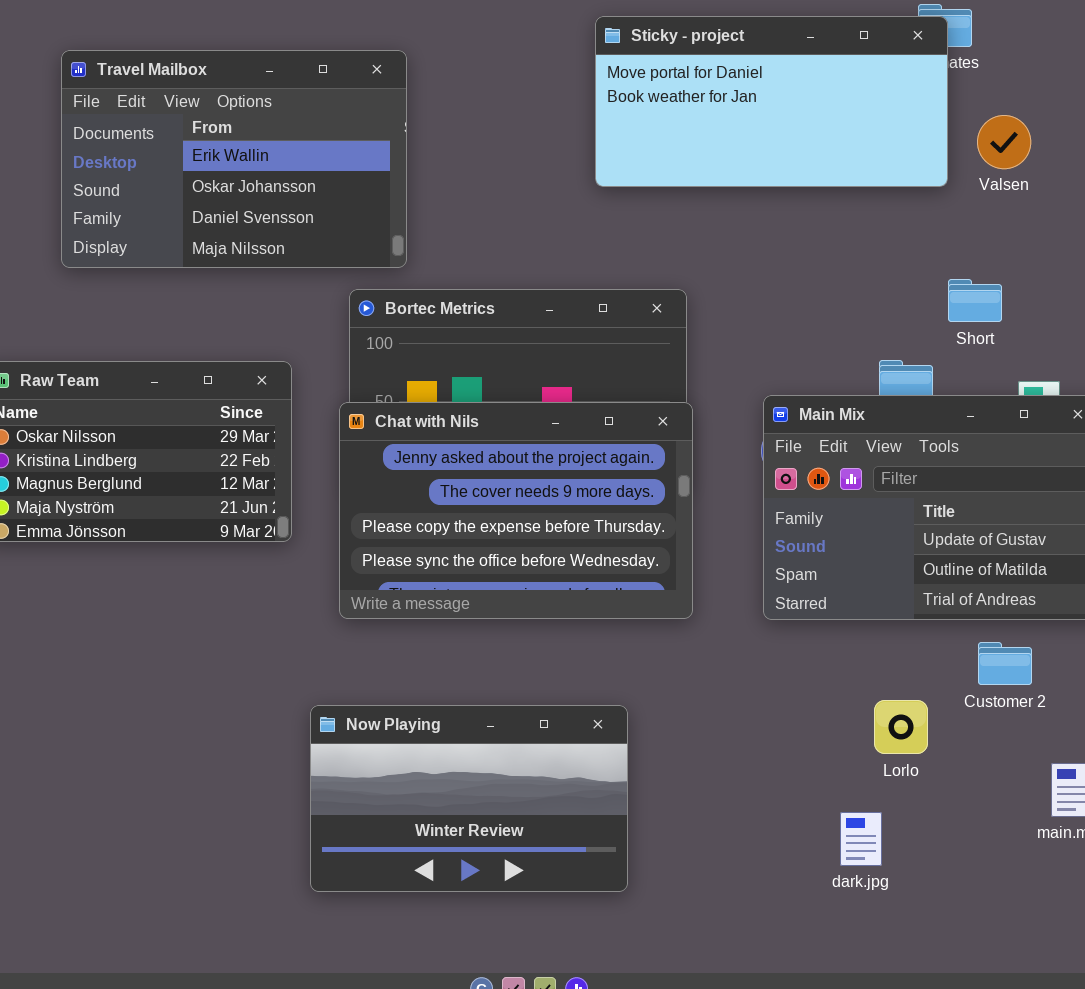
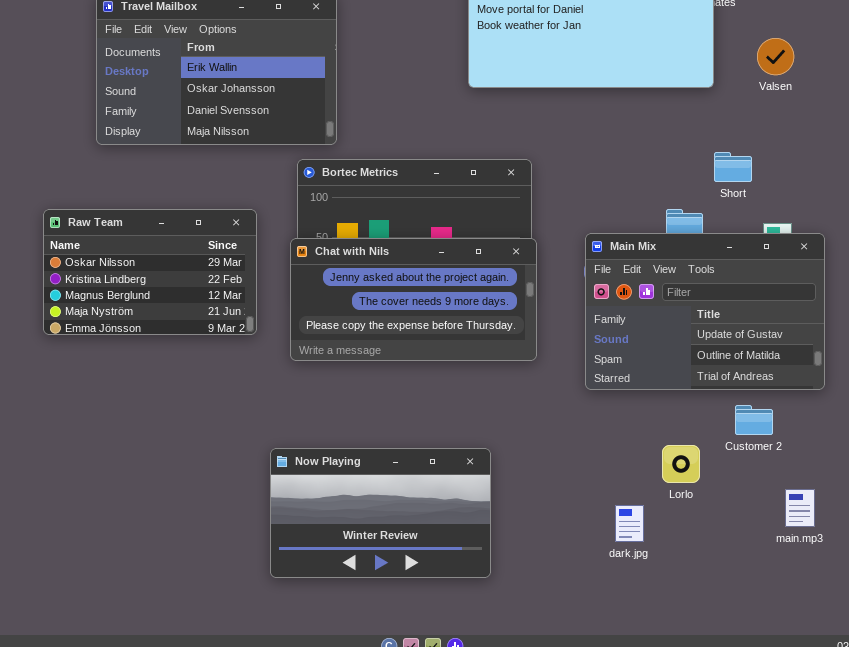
Valsen: [977,115,1031,169] -> [757,38,794,75], moved
Chat with Nils: [339,402,693,619] -> [290,238,537,361], resized
dark.jpg: [840,812,882,866] -> [615,505,644,542], moved

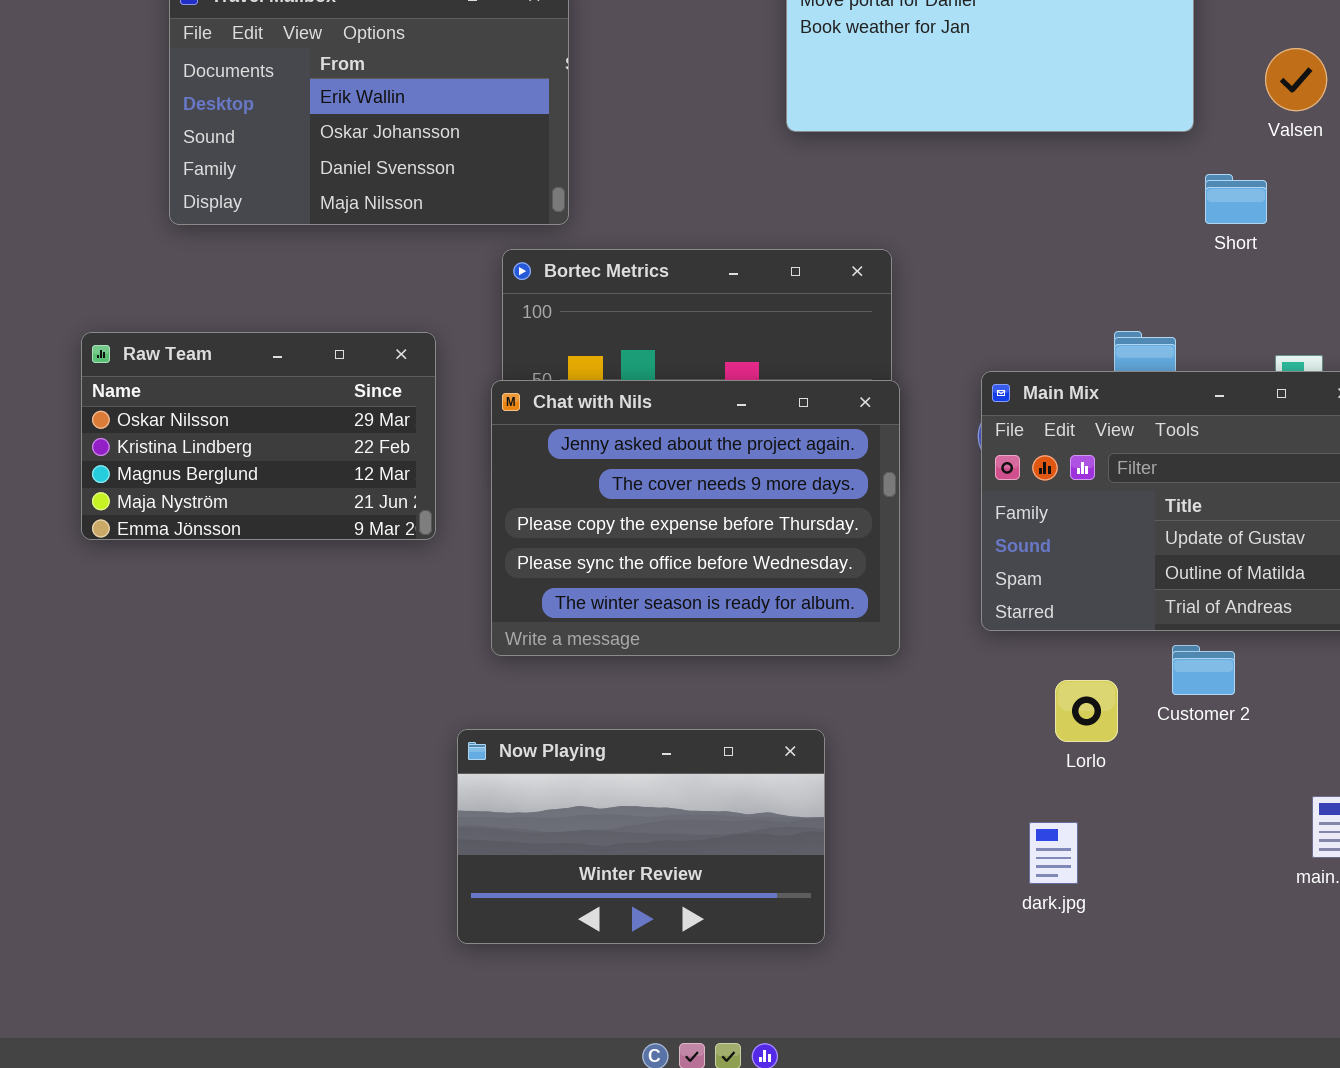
Short: [714,152,752,182] -> [1205,174,1267,224], moved
Chat with Nils: [290,238,537,361] -> [491,380,900,656], resized
Customer 2: [735,405,773,435] -> [1172,645,1235,695], moved
Lorlo: [662,445,700,483] -> [1055,680,1118,742], moved

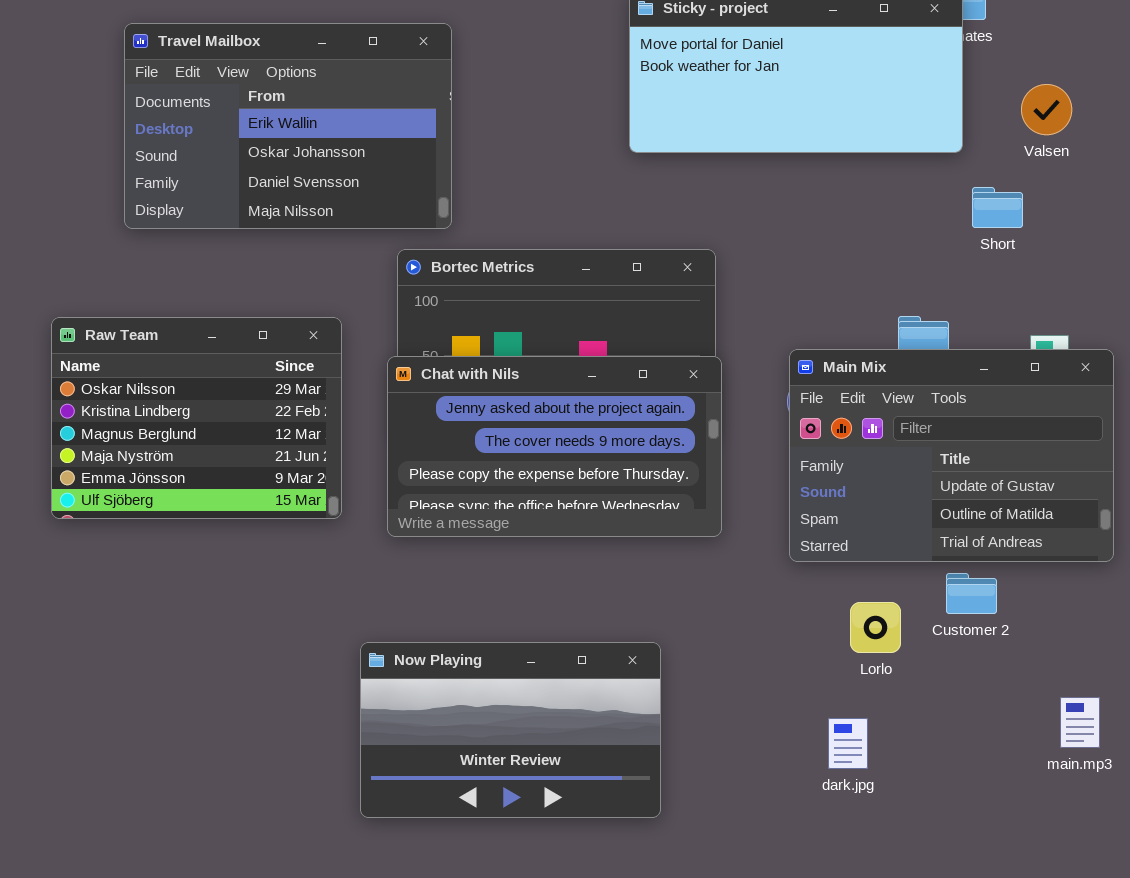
Raw Team: [81,332,436,540] -> [51,317,342,519], resized
Chat with Nils: [491,380,900,656] -> [387,356,722,537], resized

